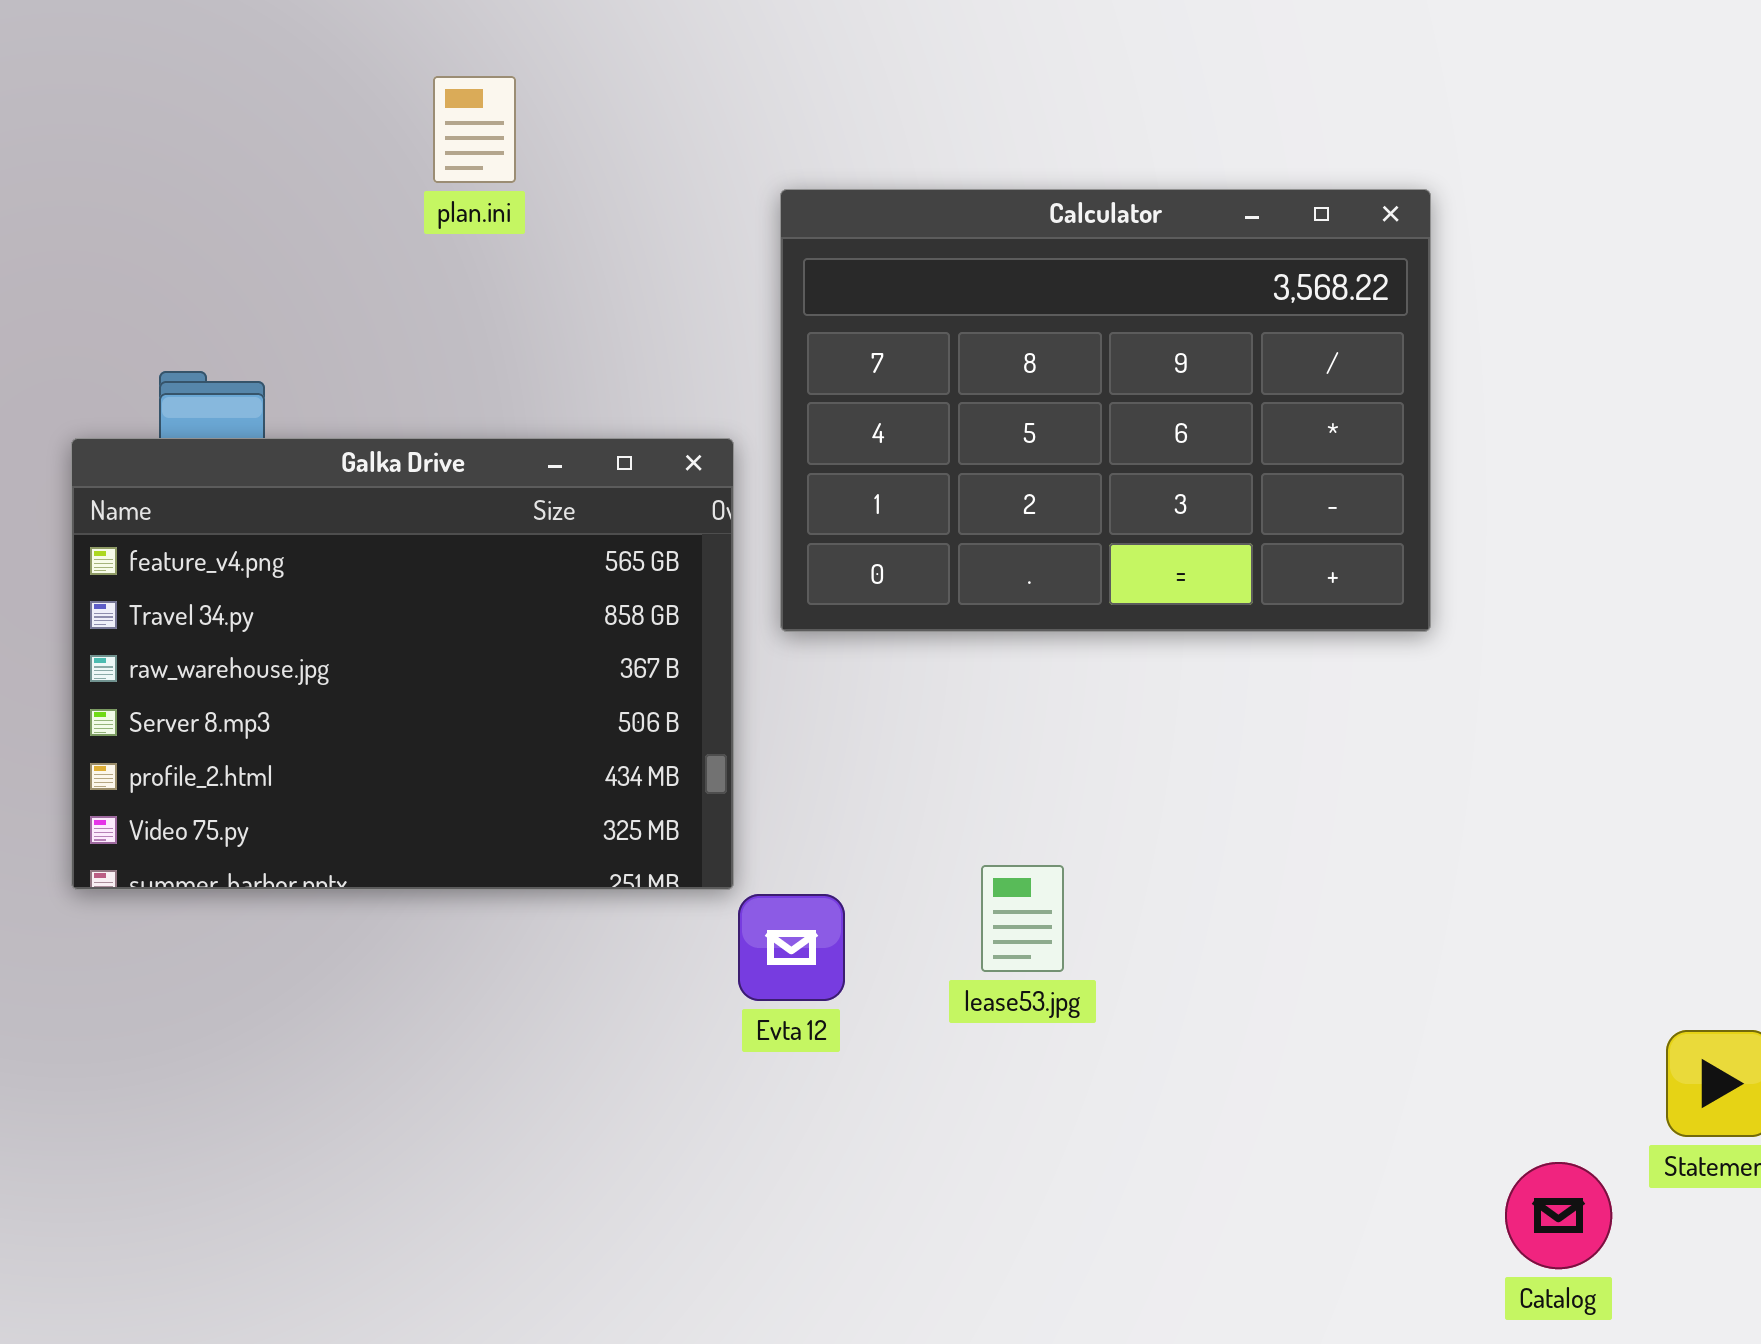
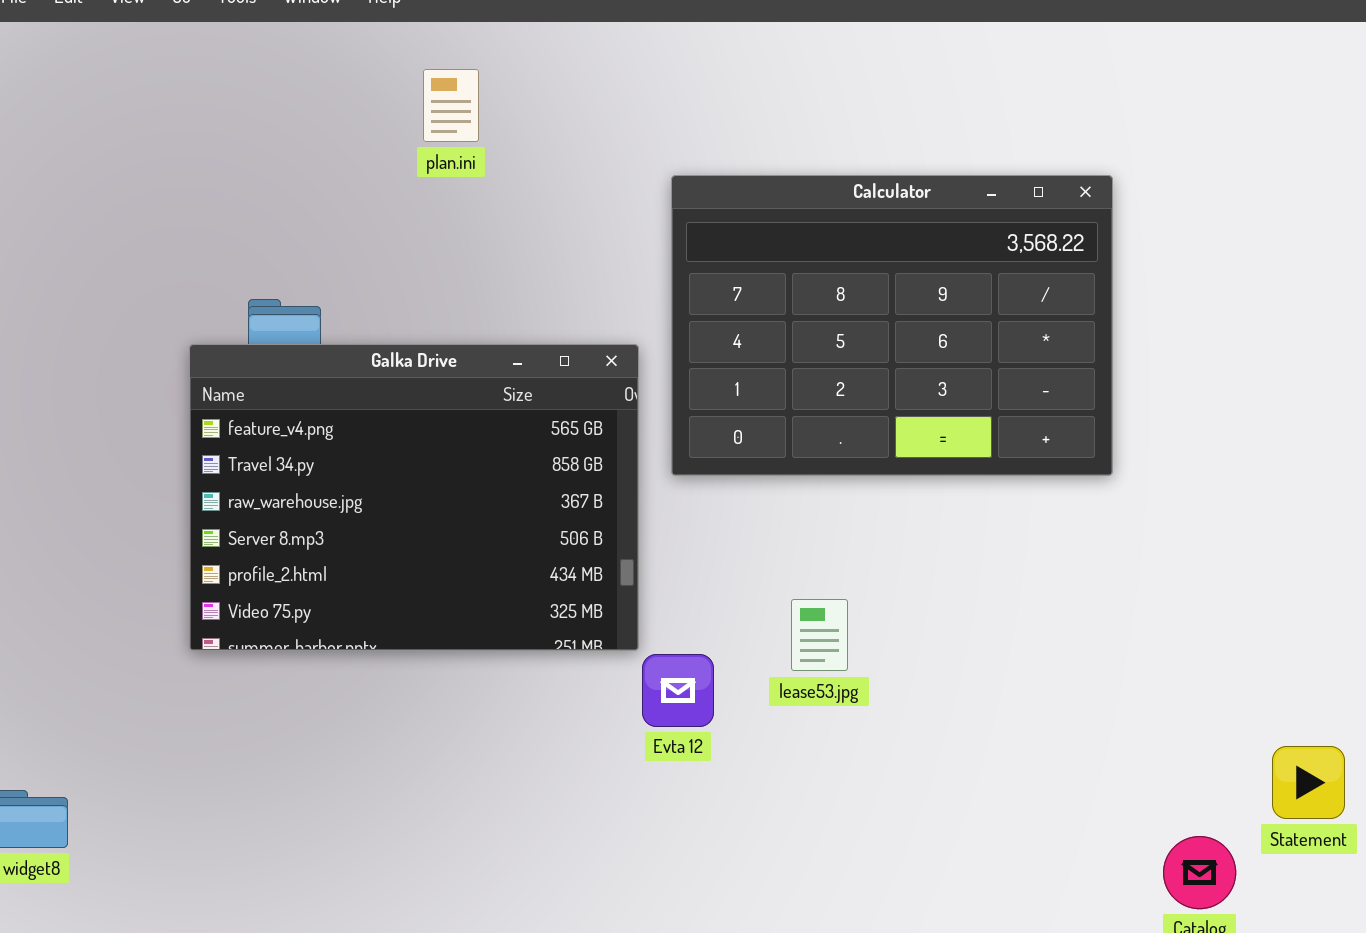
plan.ini: [433,76,516,183] -> [423,69,479,142], moved
lease53.jpg: [981,865,1064,972] -> [791,599,848,671], moved

